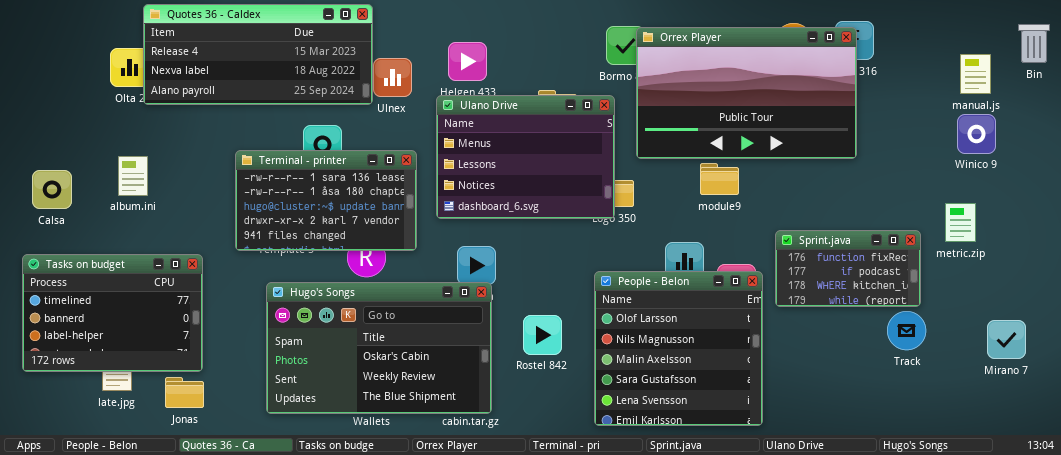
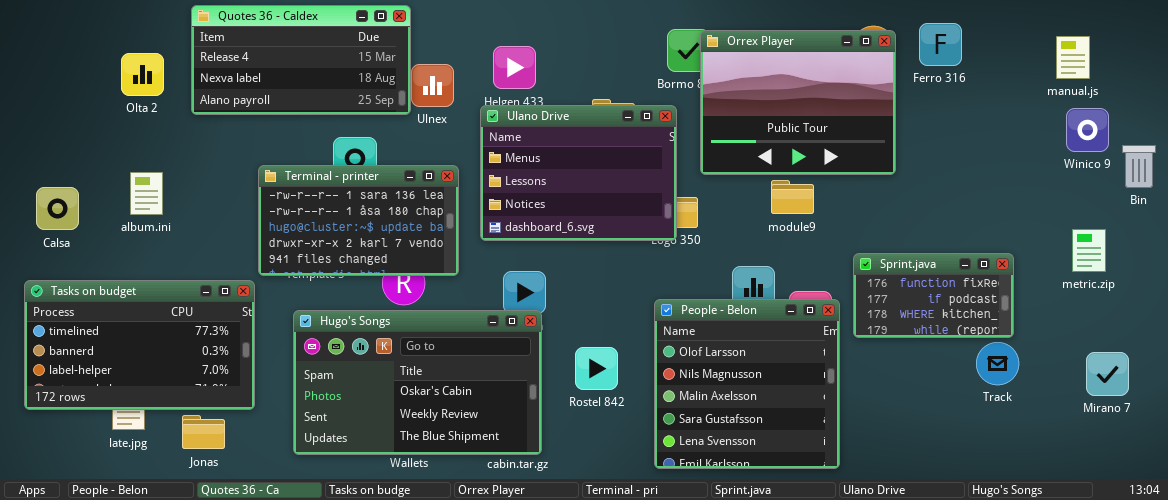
Quotes 36 - Caldex: [143,4,373,105] -> [191,5,411,115], resized
Bin: [1018,24,1050,63] -> [1122,145,1156,188], moved
Orrex Player: [636,27,857,159] -> [700,30,896,175], resized
manual.js: [960,54,991,94] -> [1056,36,1090,79], moved
Winico 9: [957,114,996,154] -> [1066,108,1109,152], moved
metric.zip: [945,203,976,242] -> [1072,229,1106,272], moved
Tasks on budget: [22,254,203,372] -> [24,280,255,410], resized

